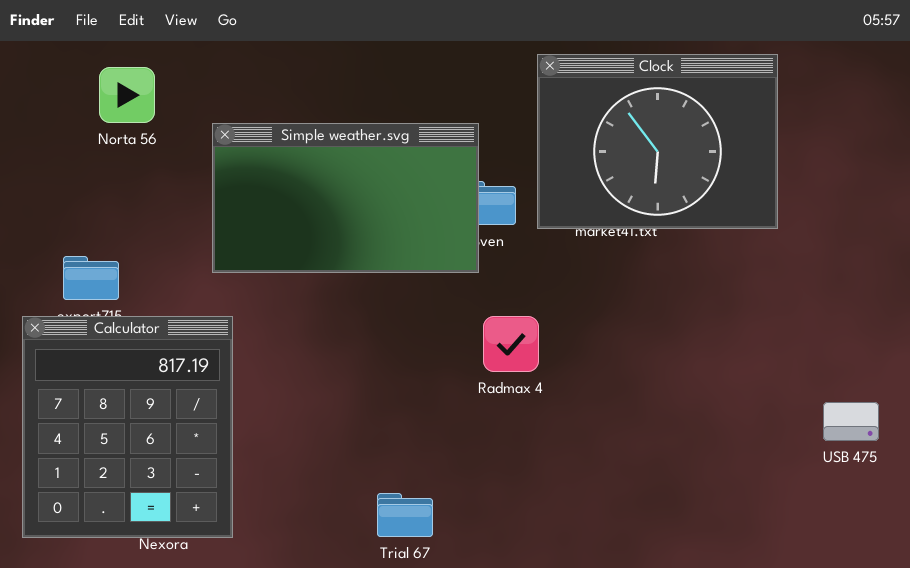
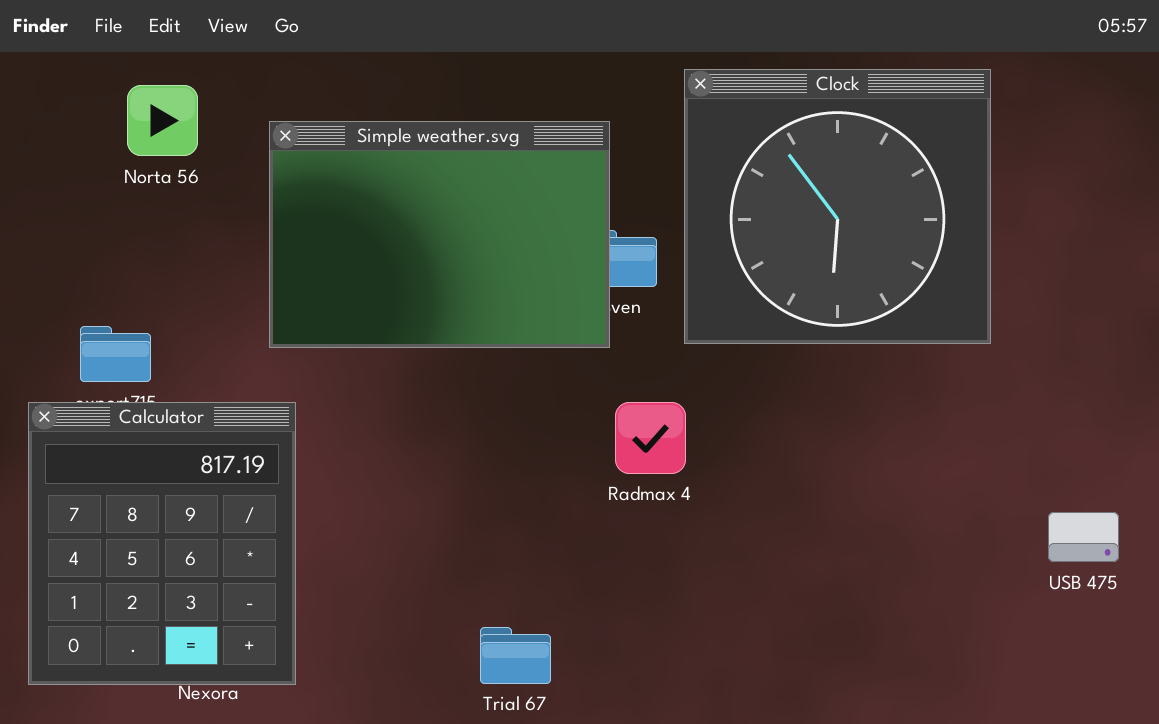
Clock: [537,54,778,229] -> [684,69,991,344], resized
Simple weather.svg: [212,123,479,273] -> [269,121,610,348], resized

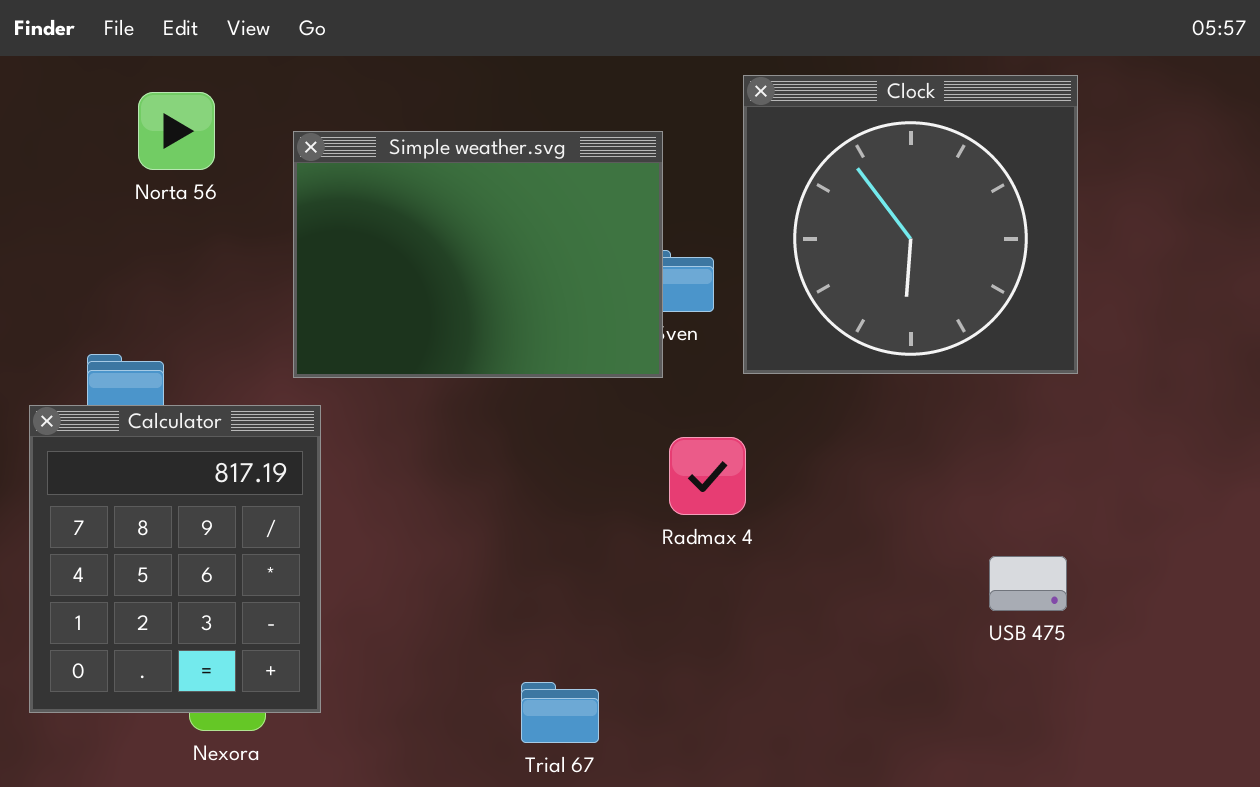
Calculator: [28,402,296,685] -> [29,405,321,713], moved
USB 475: [1048,512,1119,562] -> [989,556,1067,611], moved

